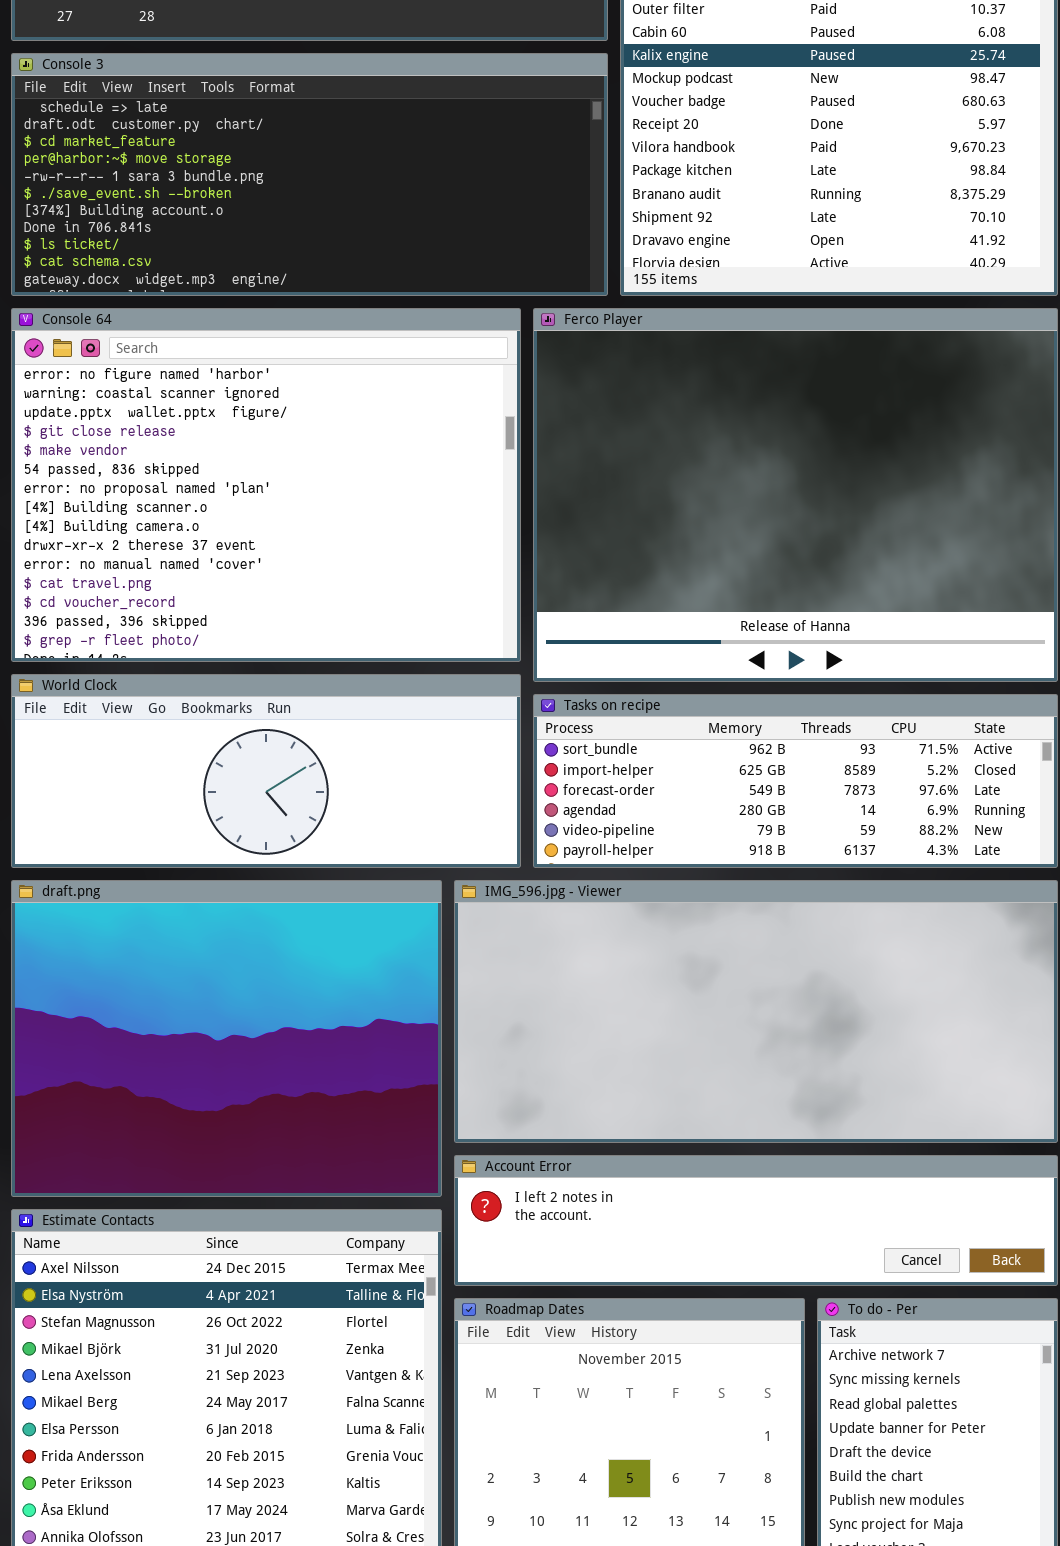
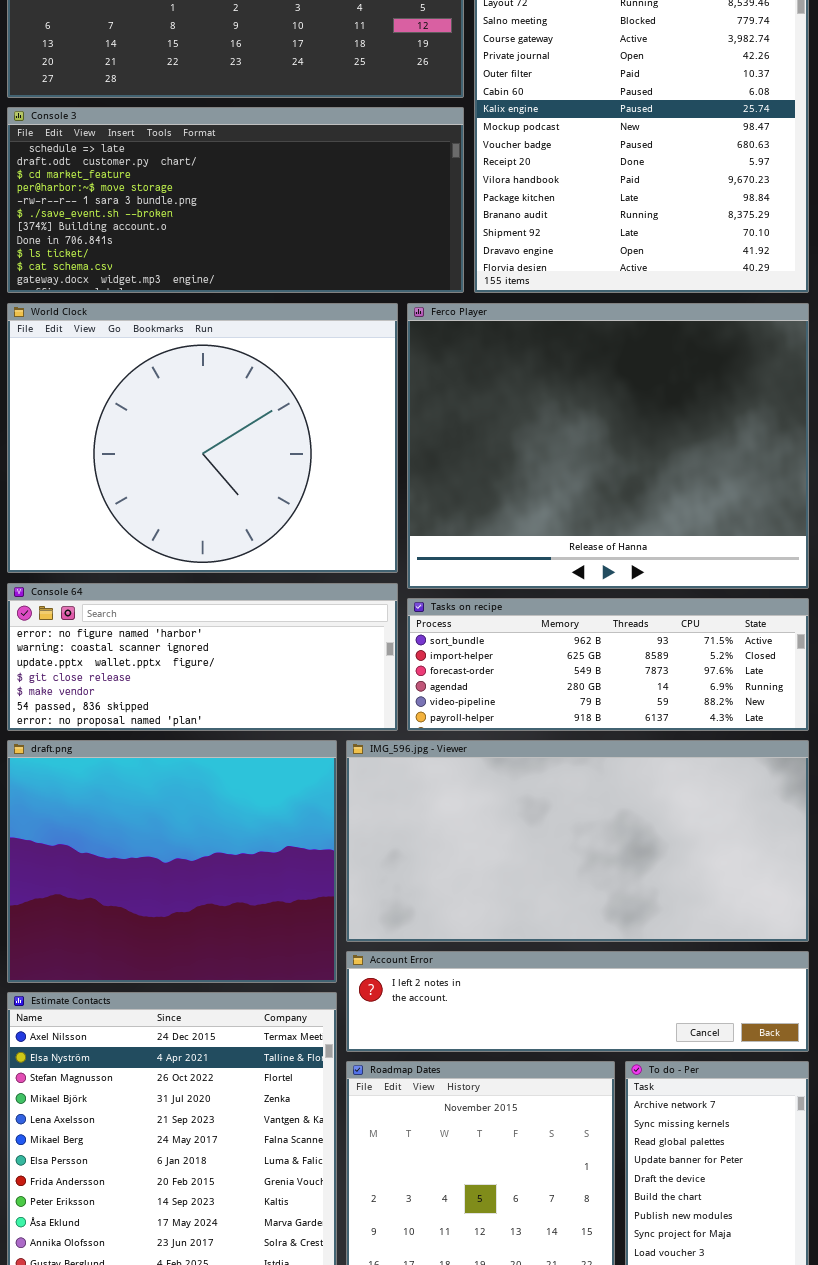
Console 64: [11,308,521,662] -> [7,583,398,731], moved, resized
World Clock: [11,674,521,868] -> [7,303,398,573], moved, resized

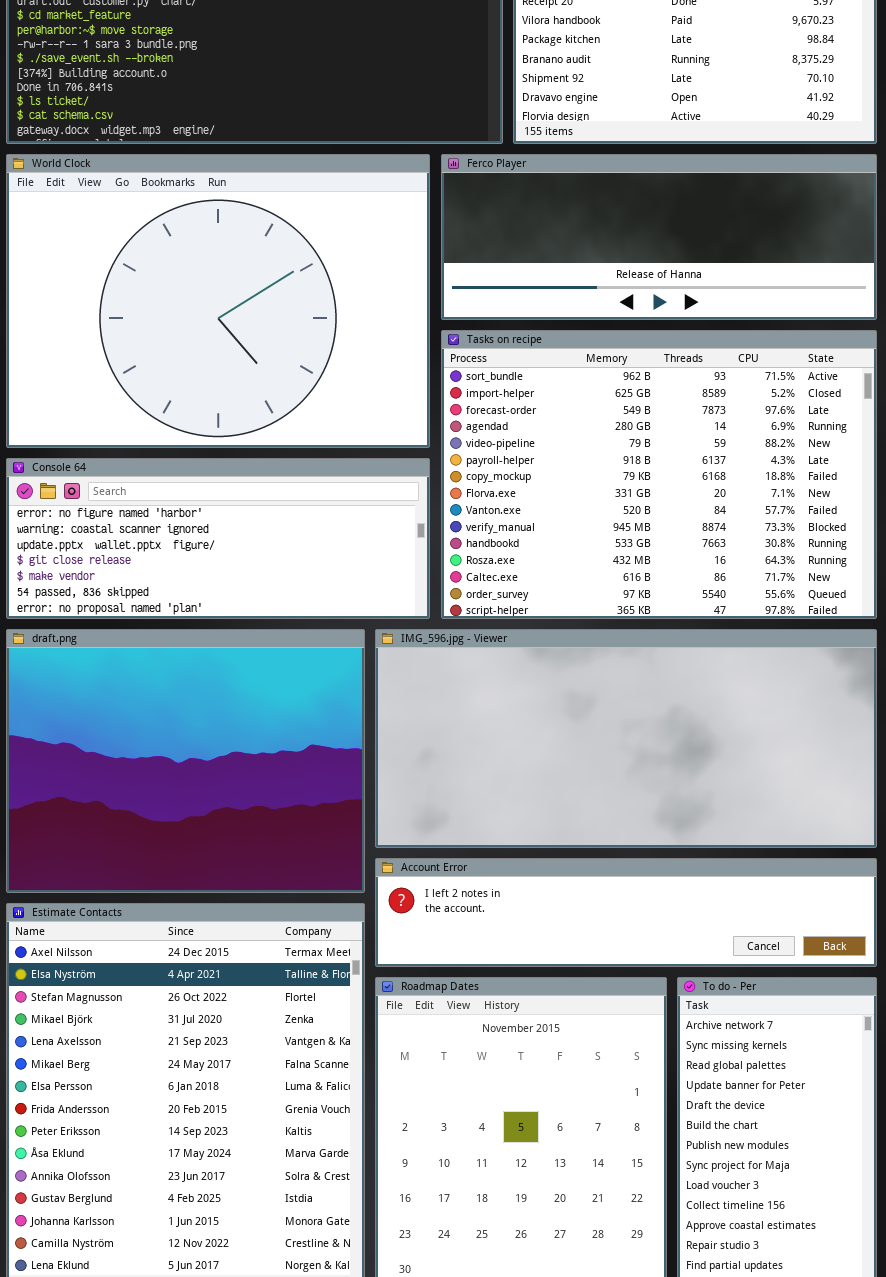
Ferco Player: [407,303,809,589] -> [441,154,877,320], resized
Tasks on recipe: [407,598,809,731] -> [441,330,877,619], resized

